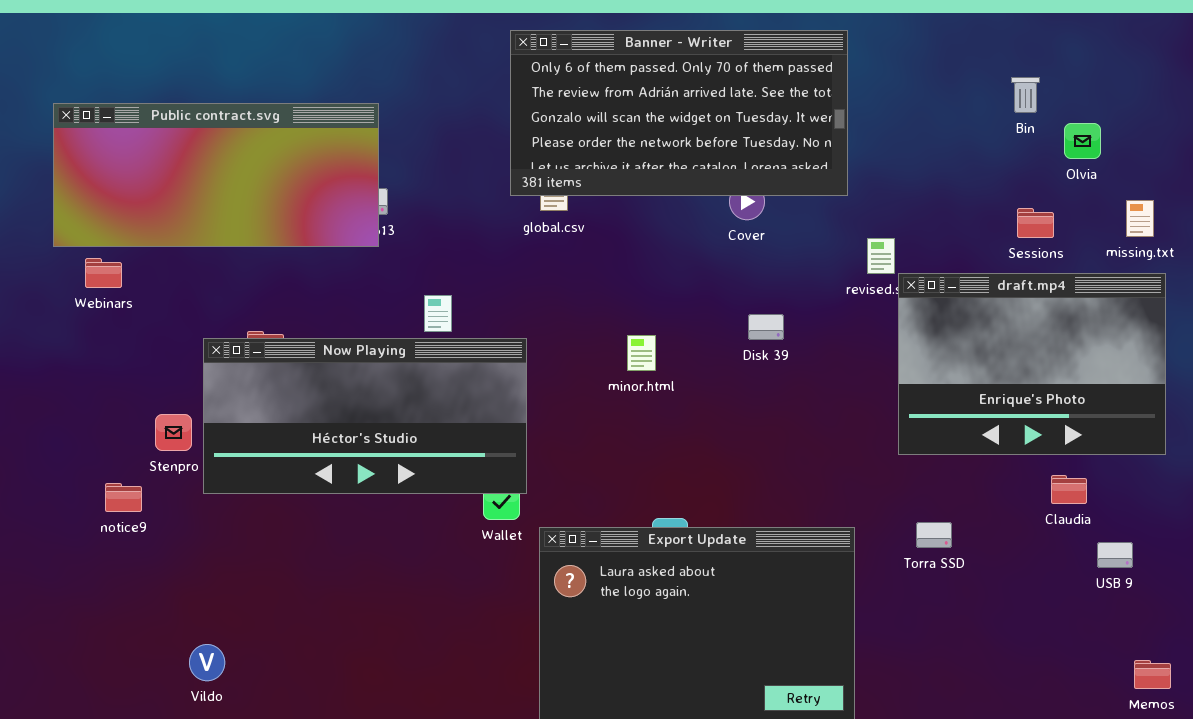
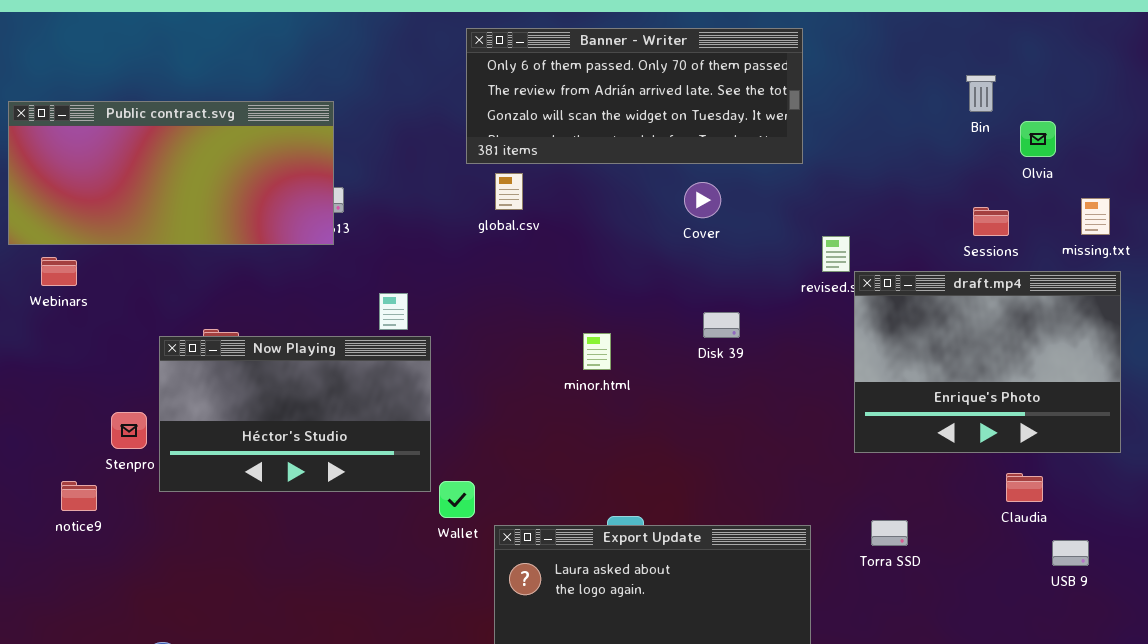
Banner - Writer: [510,30,848,196] -> [466,28,803,164], resized
Now Playing: [203,338,527,494] -> [159,336,431,492], resized

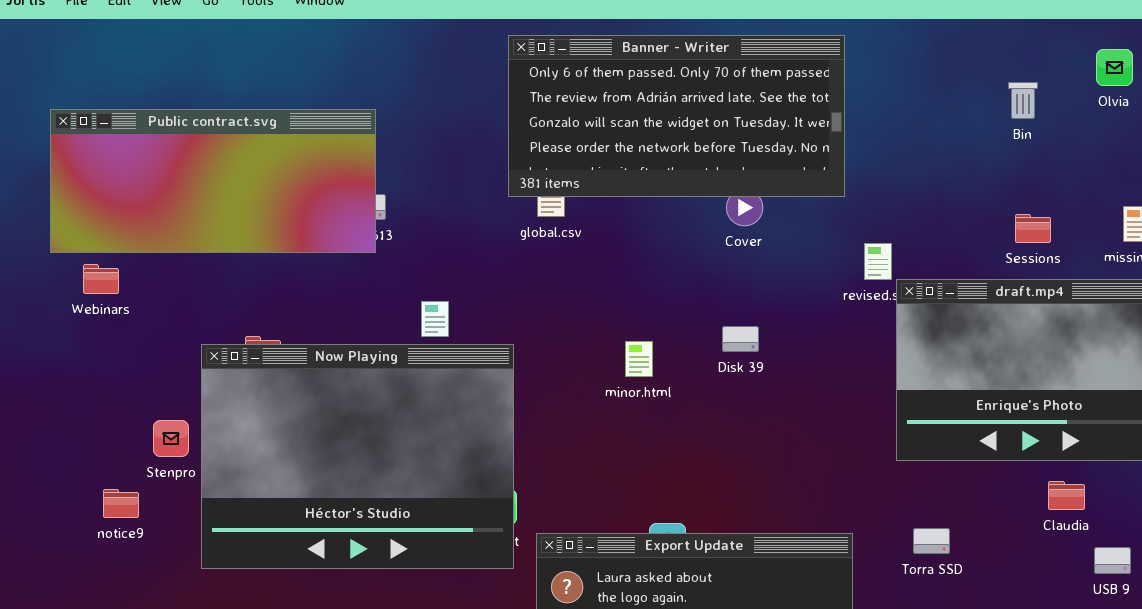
Banner - Writer: [466,28,803,164] -> [508,35,845,197], resized
Olvia: [1020,121,1056,157] -> [1096,49,1133,86], moved
Disk 39: [703,312,740,338] -> [722,326,759,352], moved
Now Playing: [159,336,431,492] -> [201,344,514,569], resized

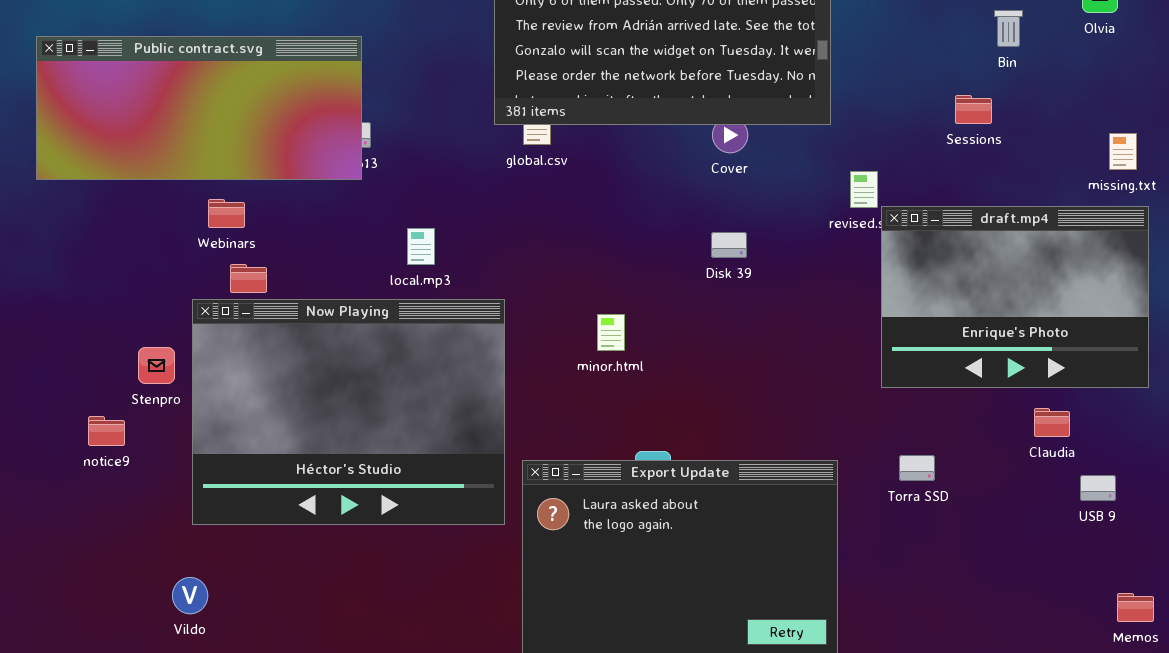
Sessions: [1015,214,1051,243] -> [955,95,992,124], moved
Webinars: [83,264,119,294] -> [208,199,245,228], moved
Disk 39: [722,326,759,352] -> [711,232,747,258], moved
minor.html: [625,341,653,377] -> [597,314,625,351], moved
Now Playing: [201,344,514,569] -> [192,299,505,525], moved

